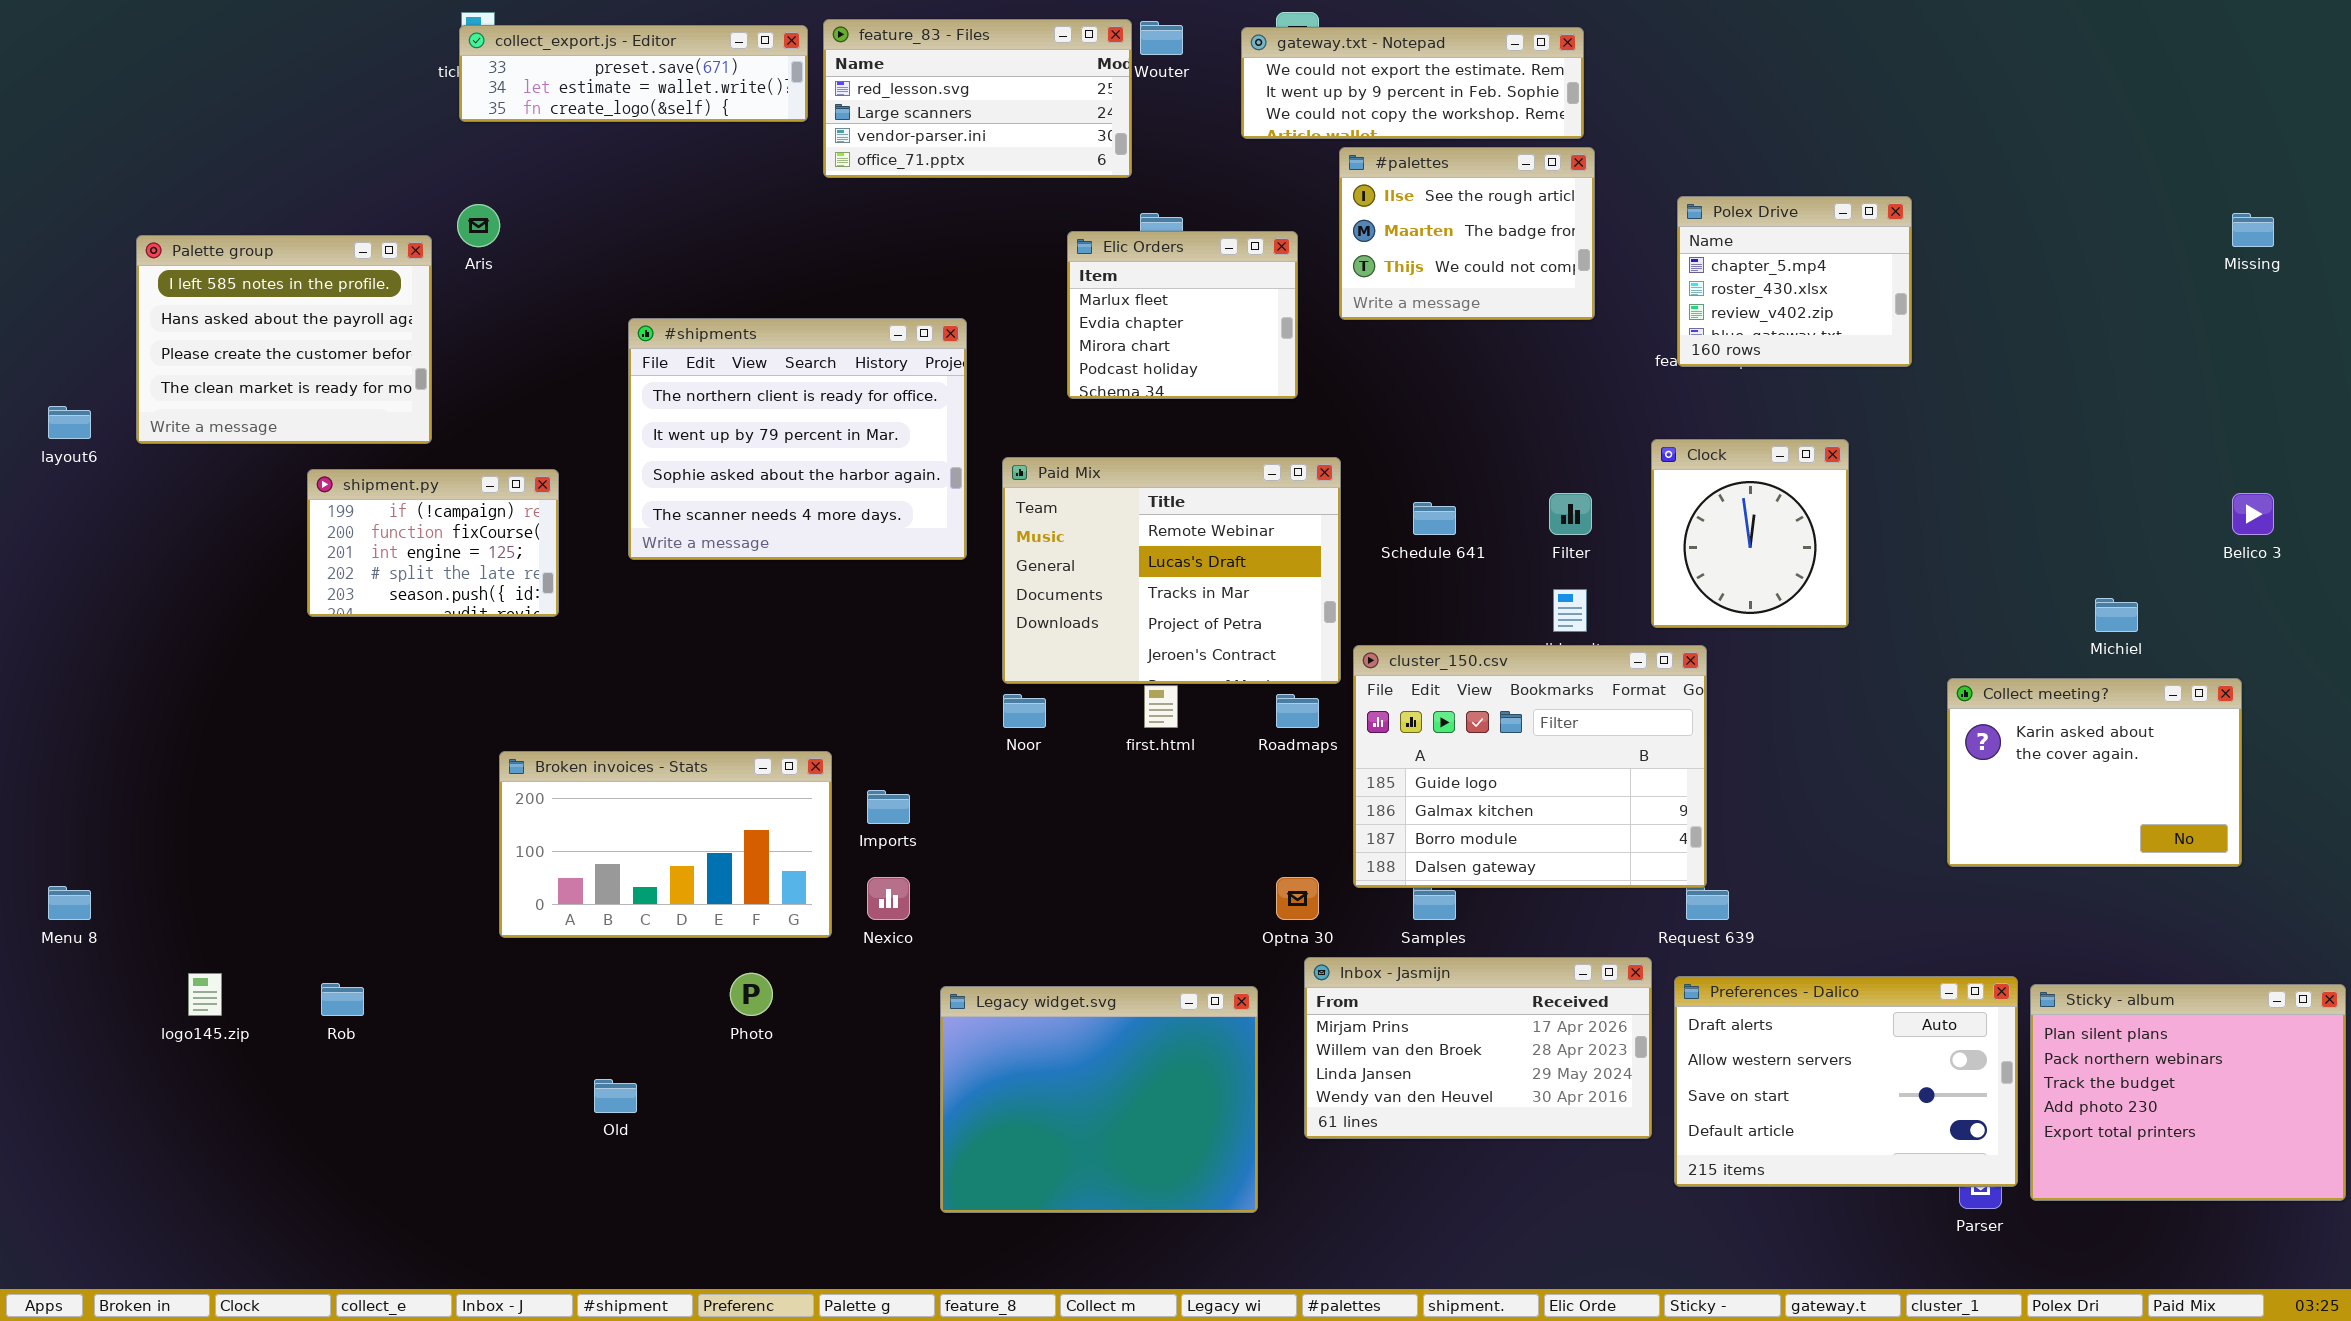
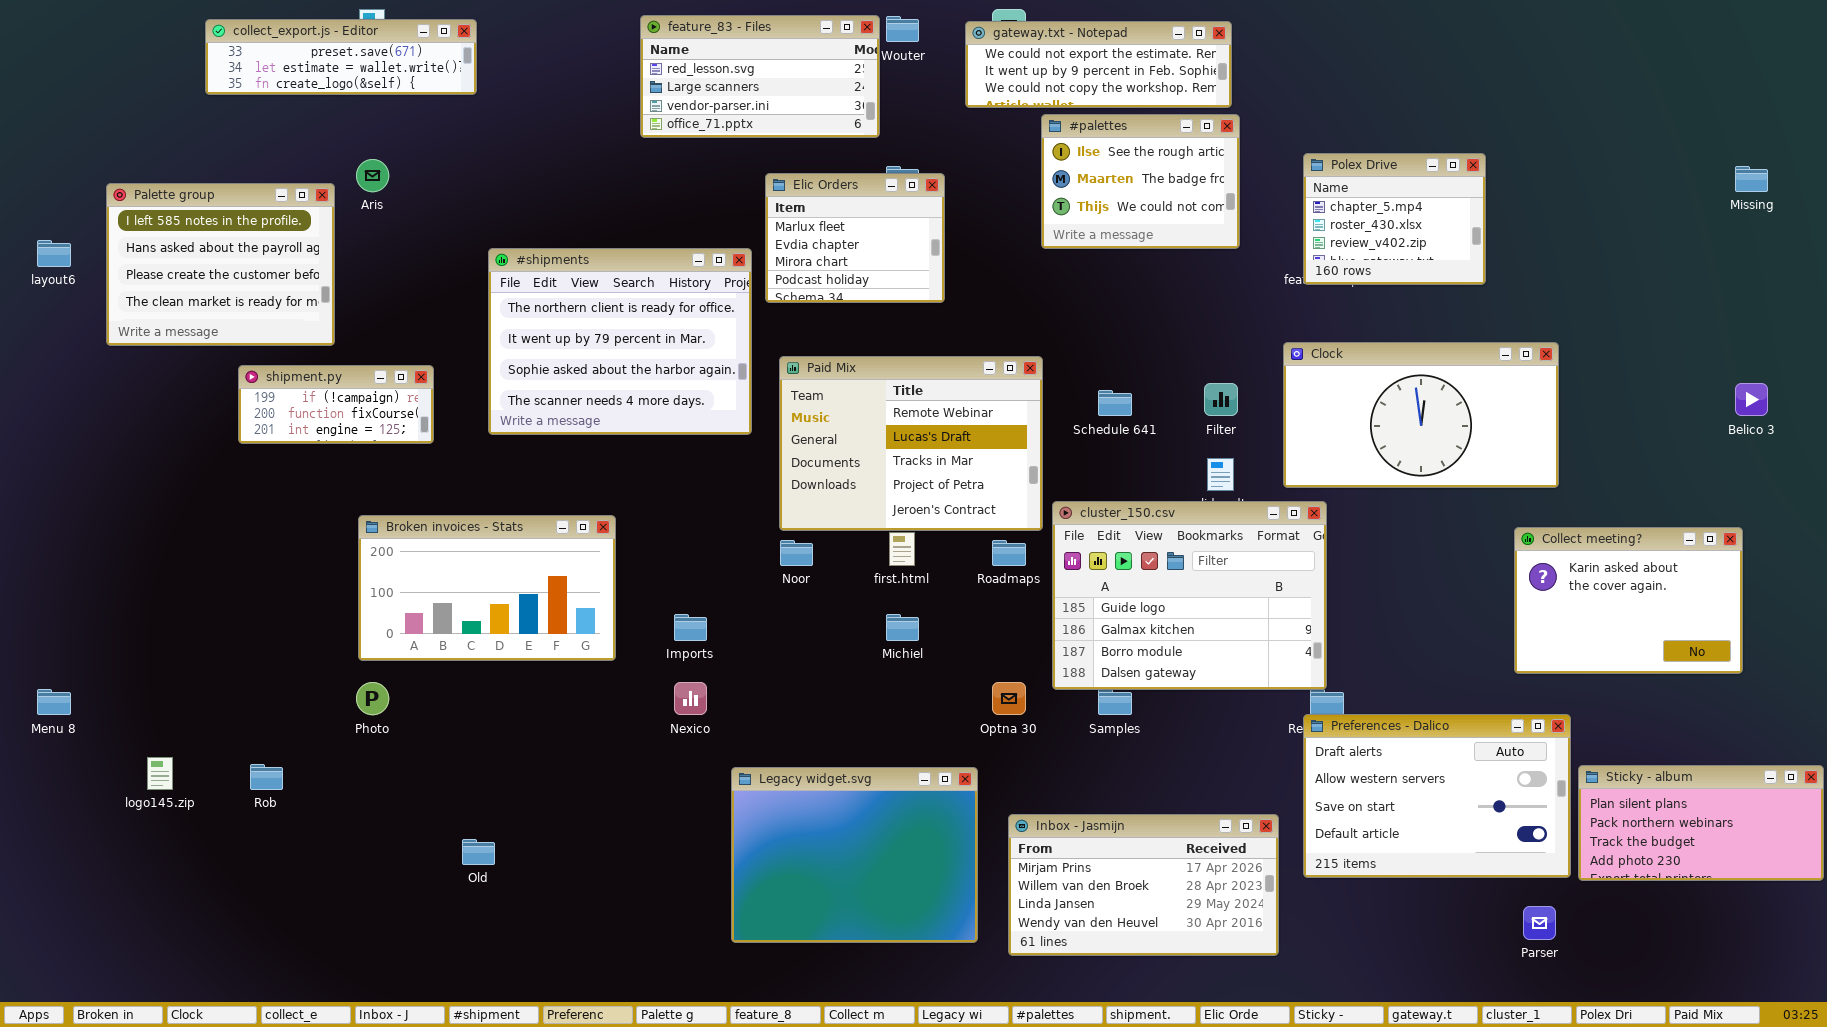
collect_export.js - Editor: [459,25,808,122] -> [205,19,477,95], moved
Elic Orders: [1067,231,1298,399] -> [765,173,945,303], moved
layout6: [48,406,91,439] -> [37,240,71,267], moved
Clock: [1651,439,1849,628] -> [1283,342,1559,488], resized
shipment.py: [307,469,559,617] -> [238,365,434,444], resized
Michiel: [2095,598,2138,632] -> [886,614,919,641], moved
Broken invoices - Stats: [499,751,832,938] -> [358,515,616,661], moved
Inbox - Jasmijn: [1304,957,1652,1139] -> [1008,814,1279,956], moved
Photo: [730,973,773,1016] -> [356,682,389,715], moved
Preferences - Dalico: [1674,976,2018,1187] -> [1303,714,1571,878], moved
Sticky - album: [2030,984,2346,1201] -> [1578,765,1824,881], resized

